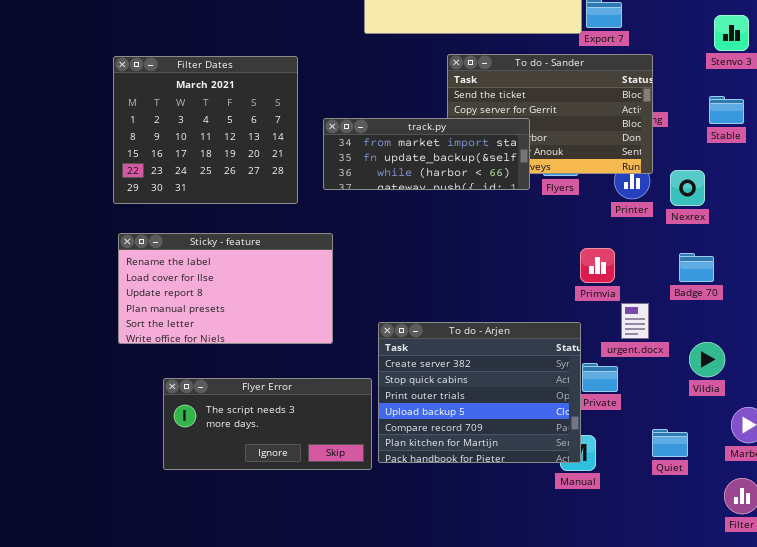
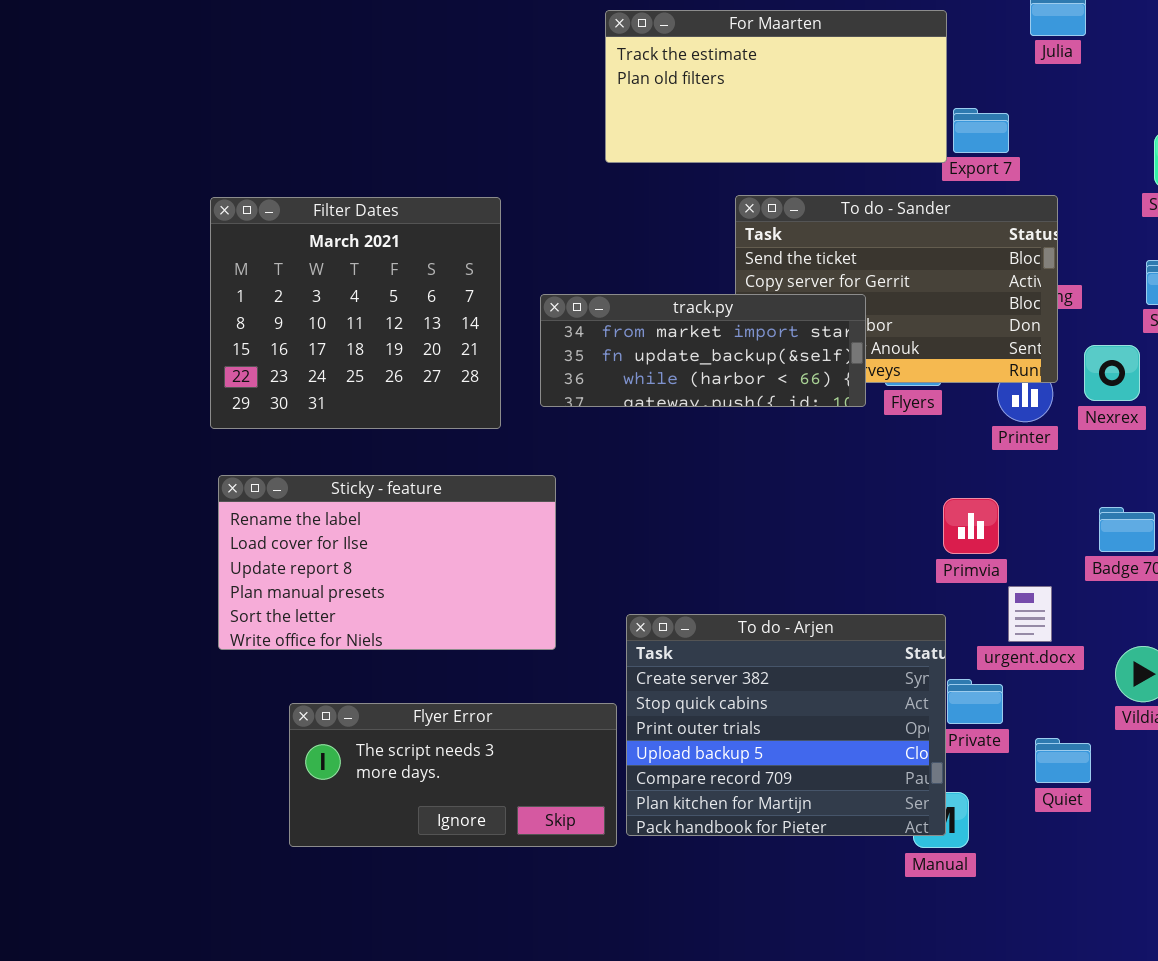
Nexrex: [670,170,705,206] -> [1084,345,1140,401], moved
Quiet: [652,429,688,457] -> [1035,738,1091,783], moved

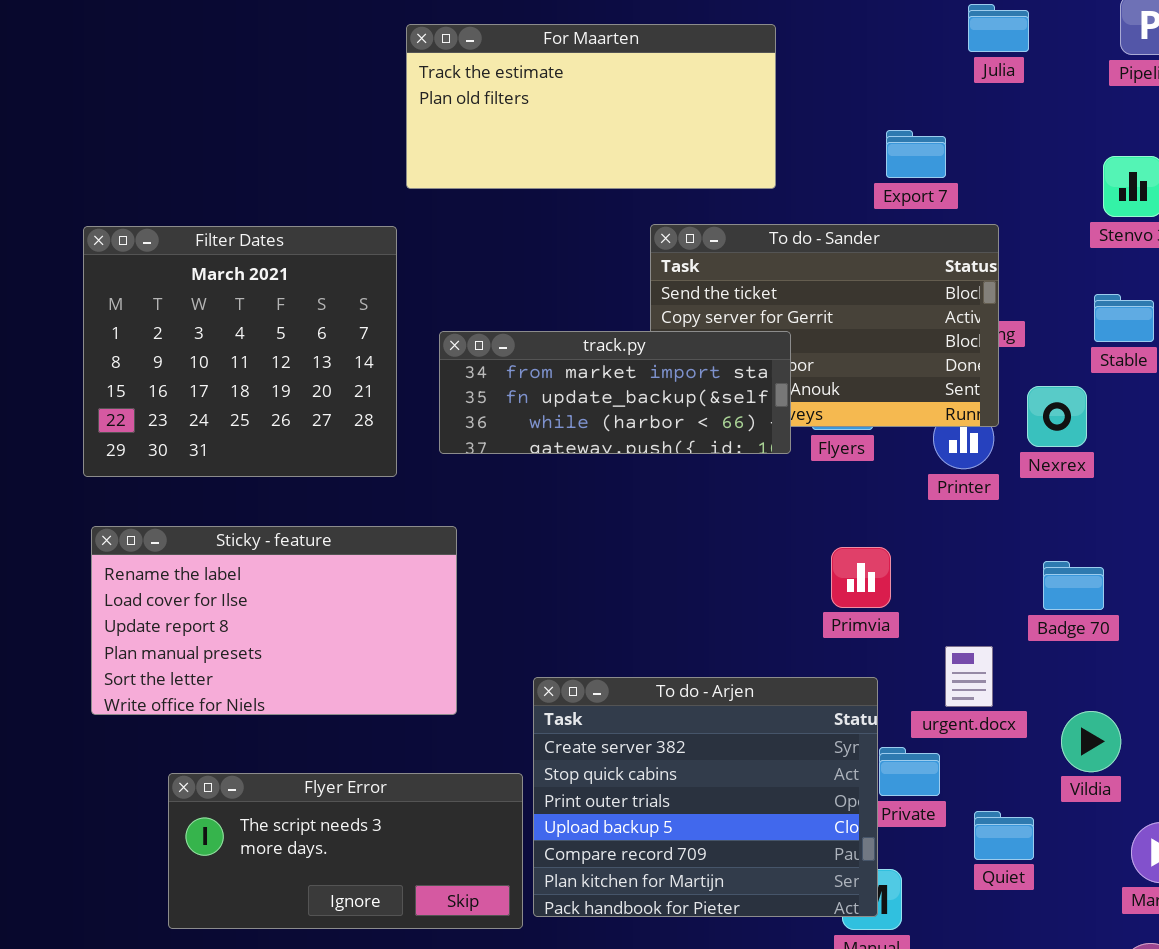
For Maarten: [605,10,947,163] -> [406,24,776,189], moved
Primvia: [943,498,999,554] -> [831,547,891,608], moved

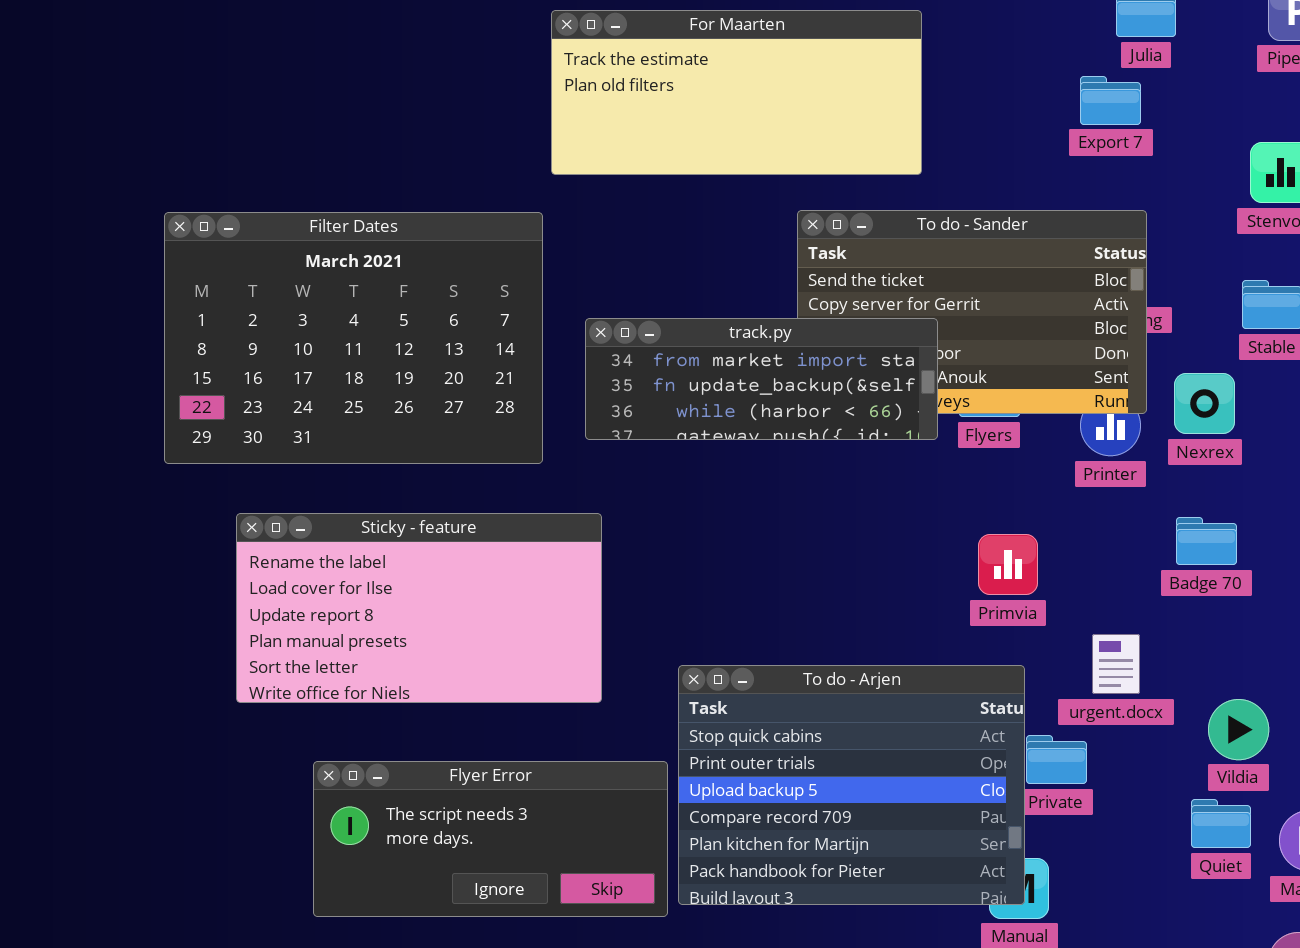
Export 7: [886,130,946,178] -> [1080,76,1141,125], moved
Filter Dates: [83,226,397,477] -> [164,212,543,464], resized
Badge 70: [1043,561,1104,610] -> [1176,517,1237,565], moved
To do - Arjen: [533,677,878,917] -> [678,665,1025,905], scrolled down 1 row
Quiet: [974,811,1034,860] -> [1191,799,1251,848], moved

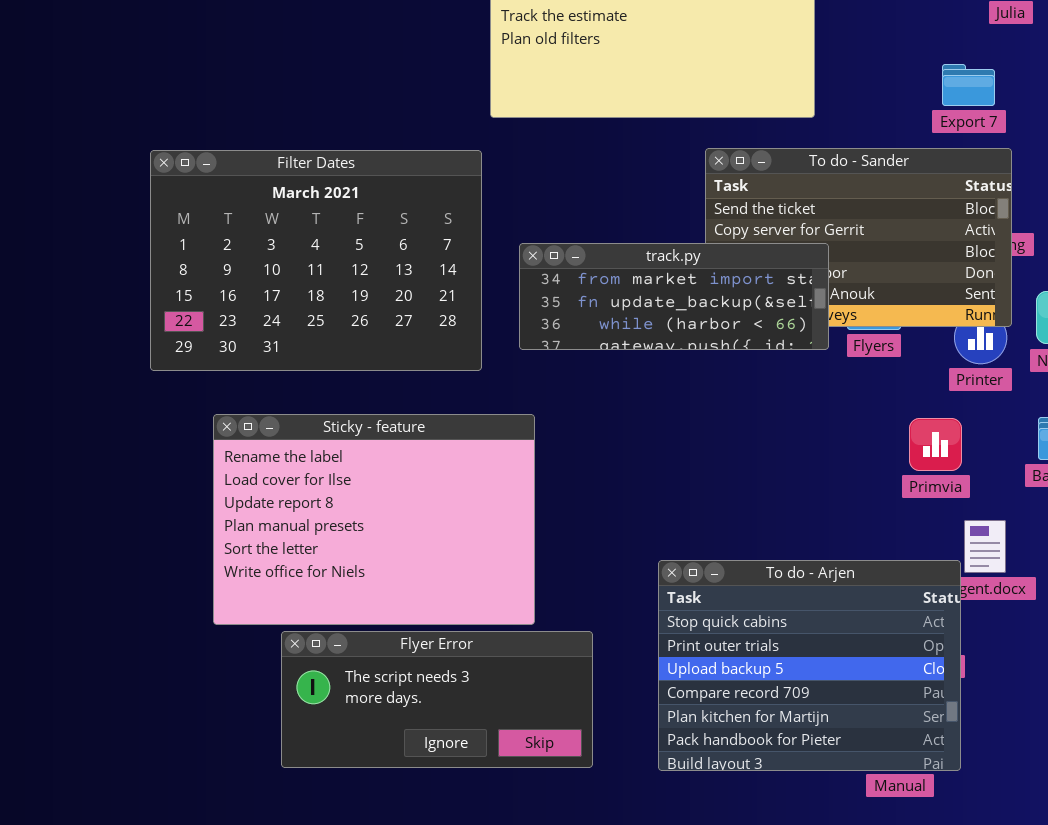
Export 7: [1080,76,1141,125] -> [942,64,995,106], moved
Sticky - feature: [236,513,602,703] -> [213,414,535,625], resized
Primvia: [978,534,1038,595] -> [909,418,962,471], moved
To do - Arjen: [678,665,1025,905] -> [658,560,961,771], moved

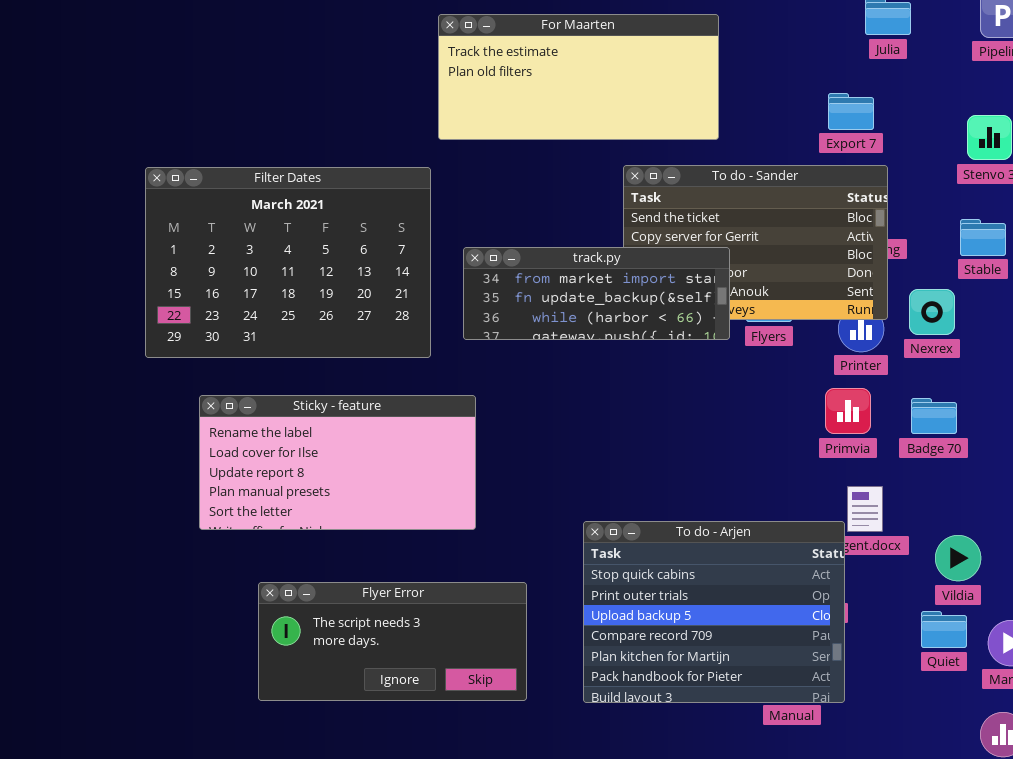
Sticky - feature: [213,414,535,625] -> [199,395,476,530], resized
Primvia: [909,418,962,471] -> [825,388,871,434], moved

